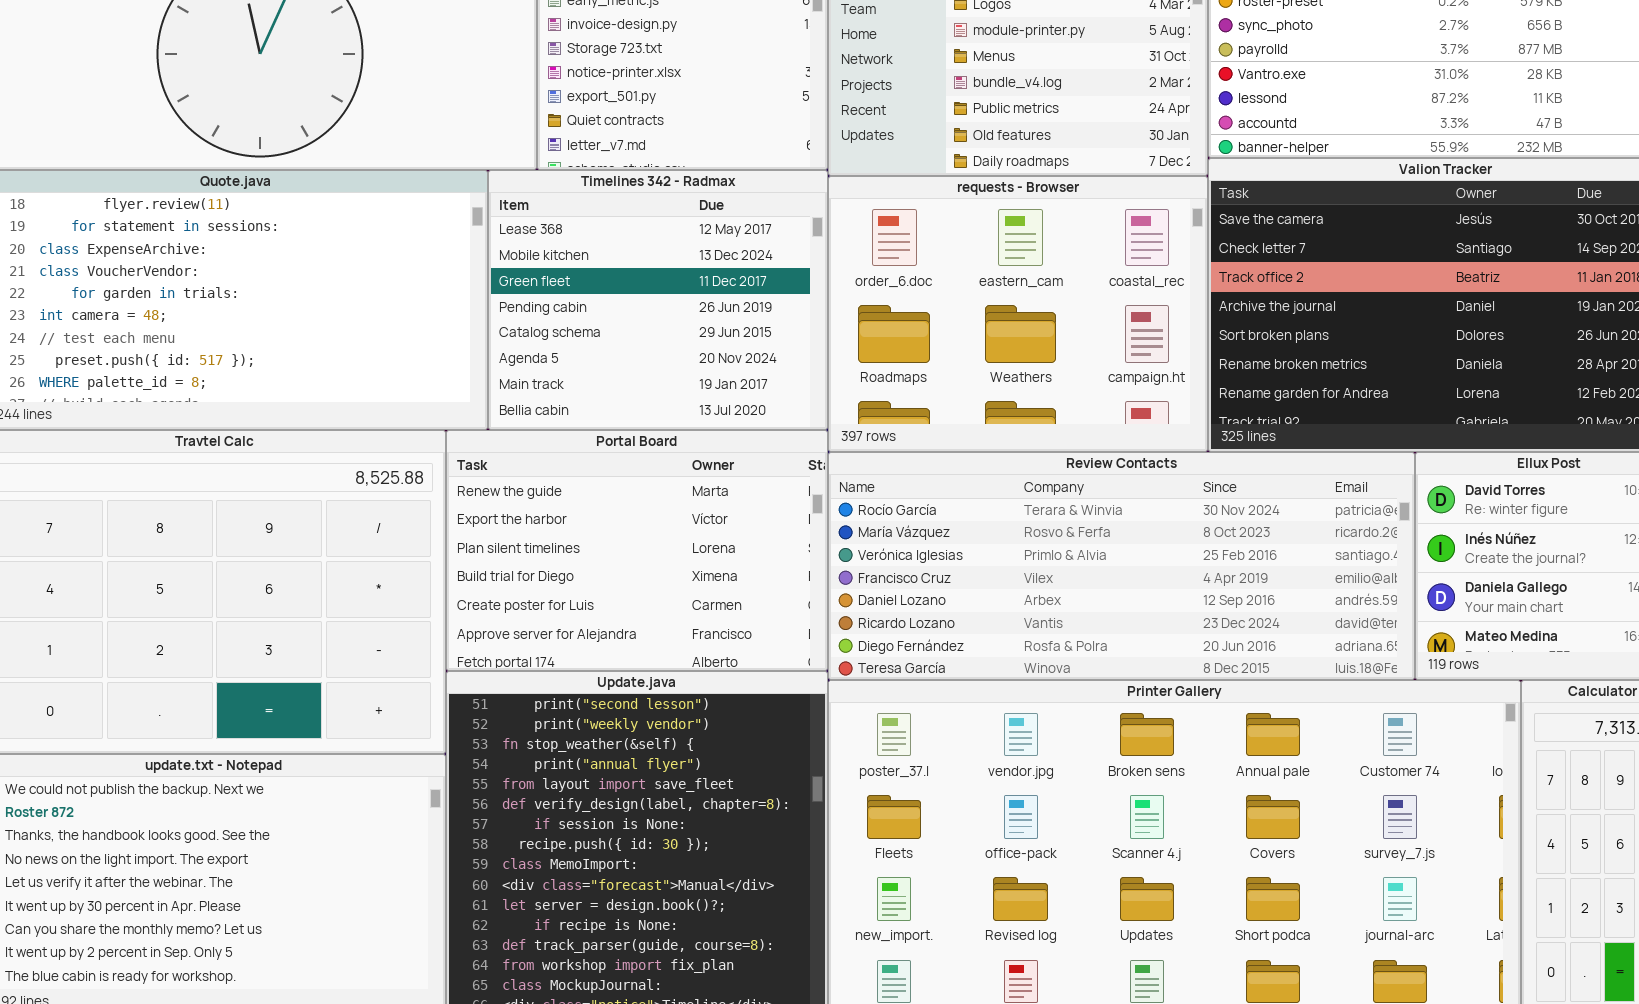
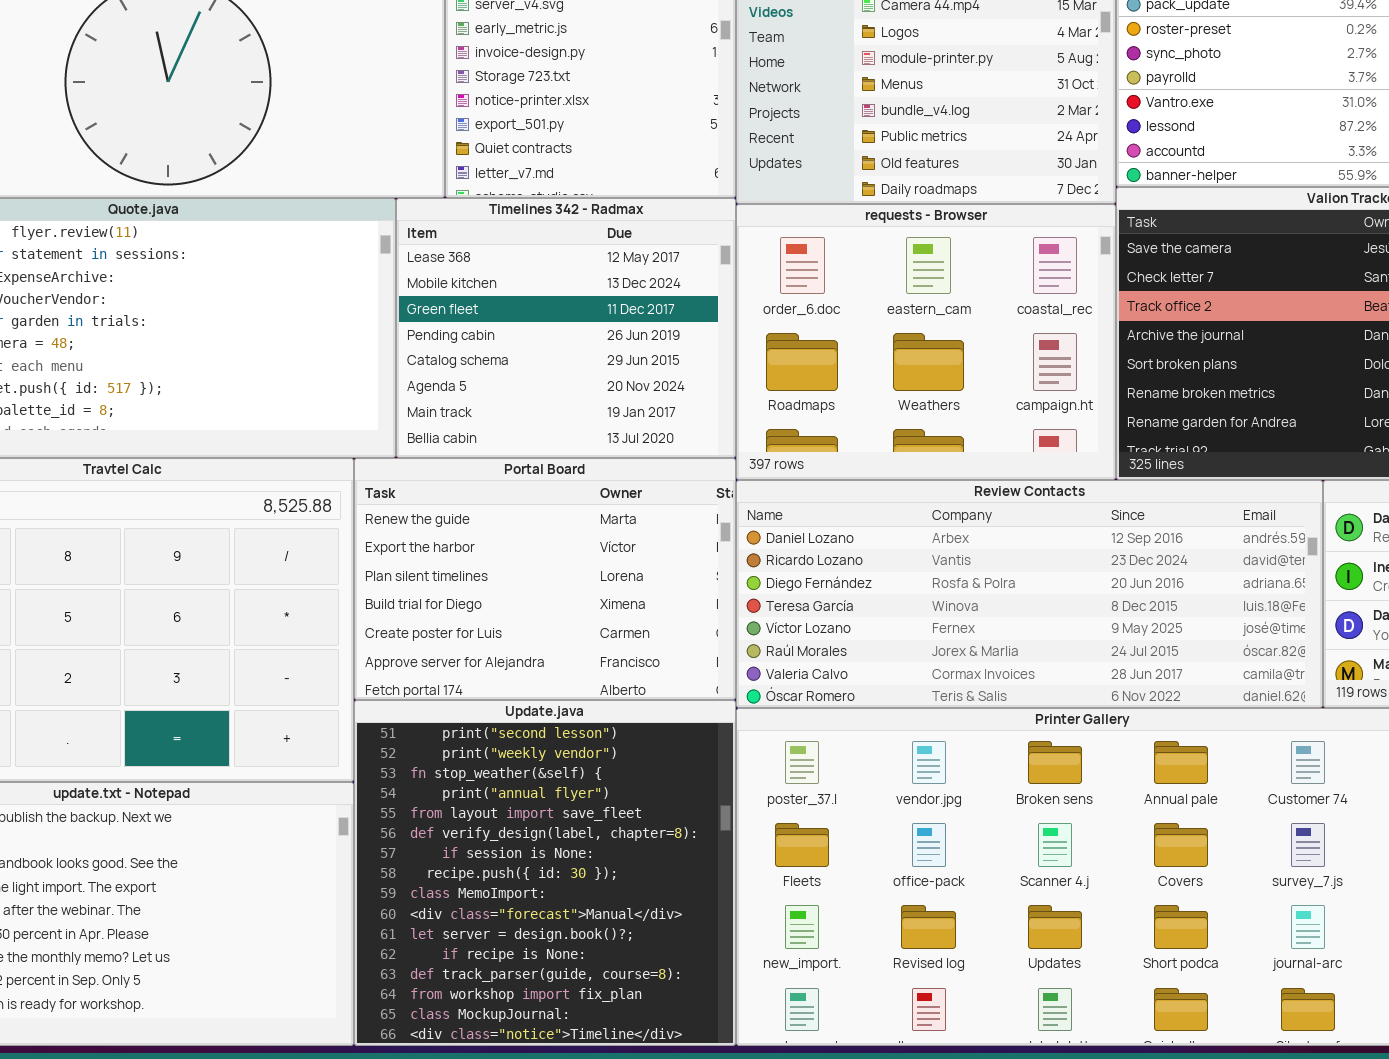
Review Contacts: [828,452,1415,680] -> [736,480,1323,708], scrolled down 4 rows

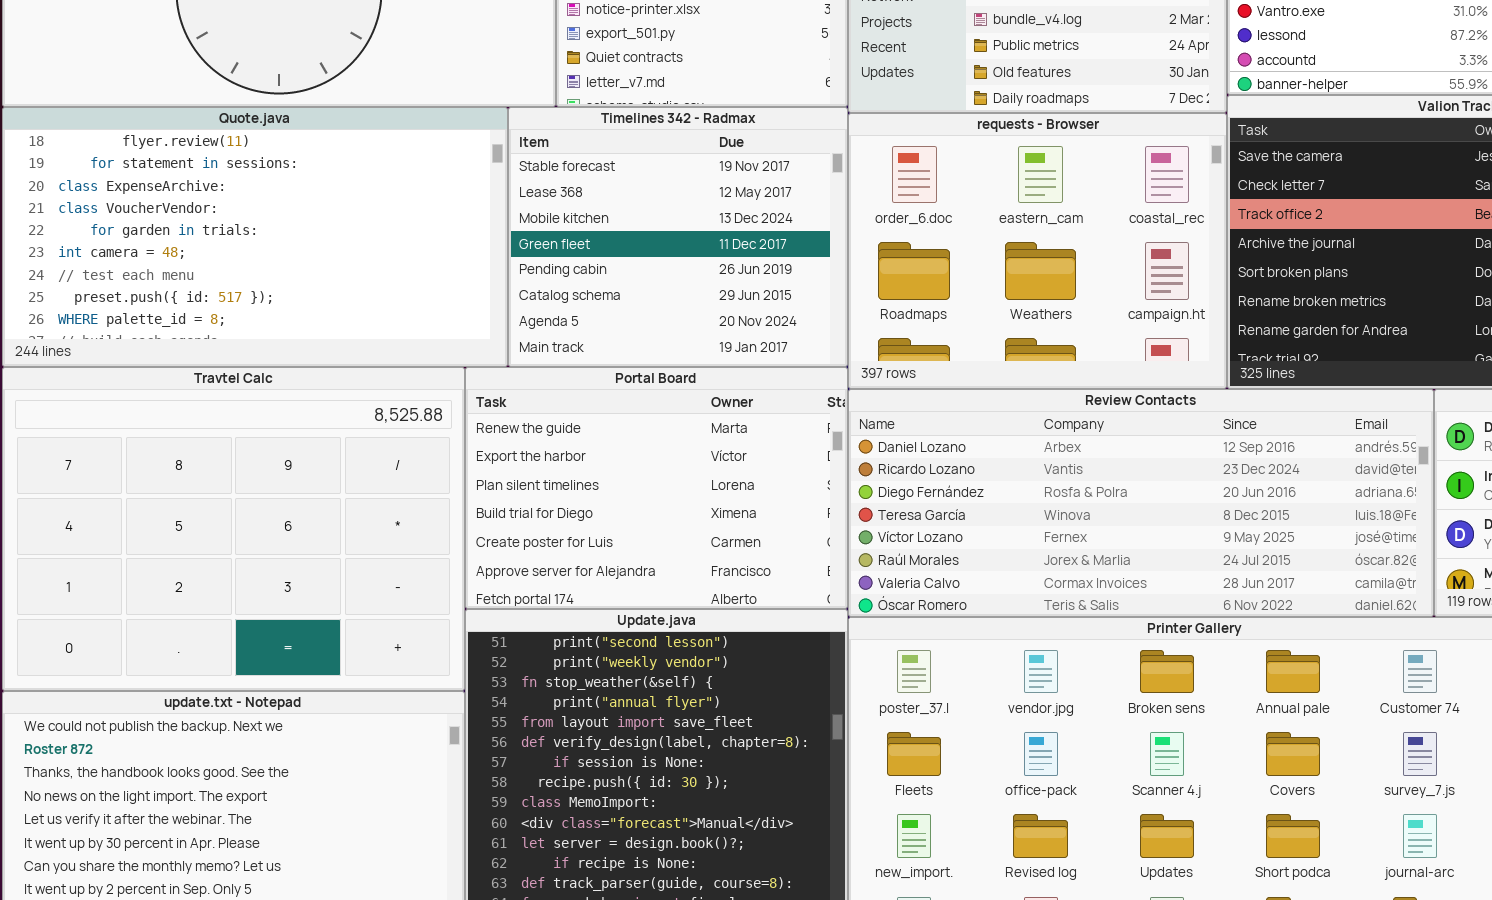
Timelines 342 - Radmax: [396,198,736,458] -> [508,107,848,367], scrolled up 1 row

